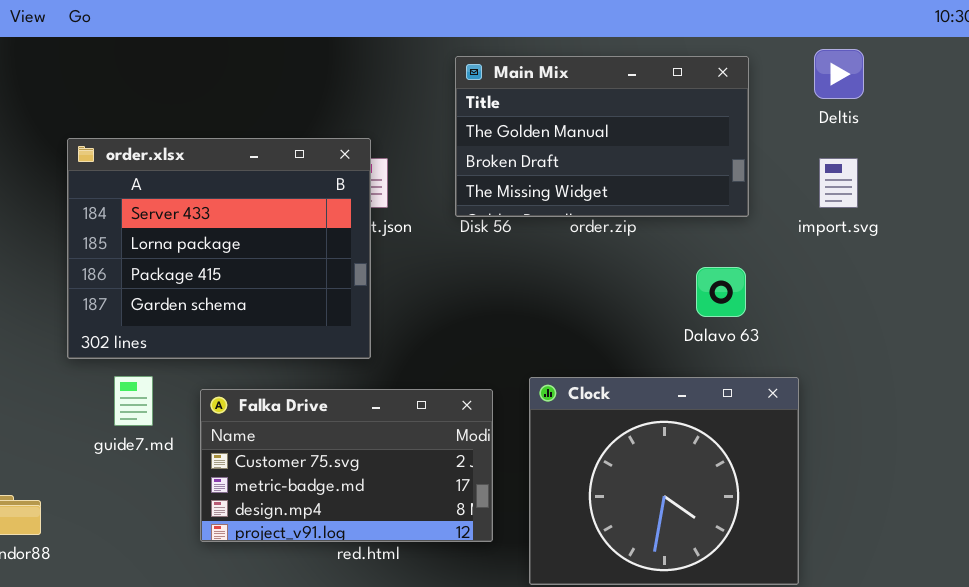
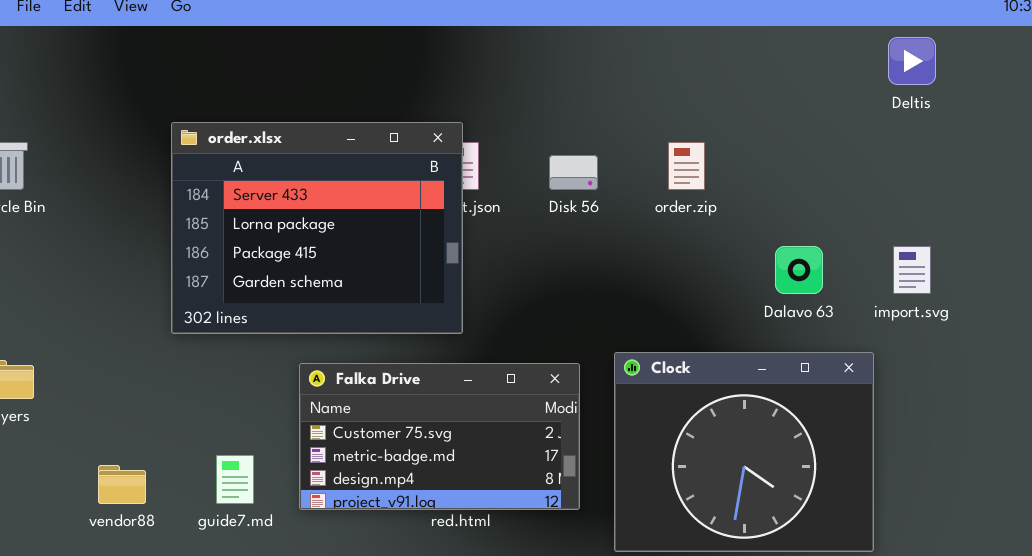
Main Mix: [455,56,749,217] -> none, closed
import.svg: [819,158,858,208] -> [893,246,931,294], moved
guide7.md: [114,376,153,426] -> [216,455,254,504], moved

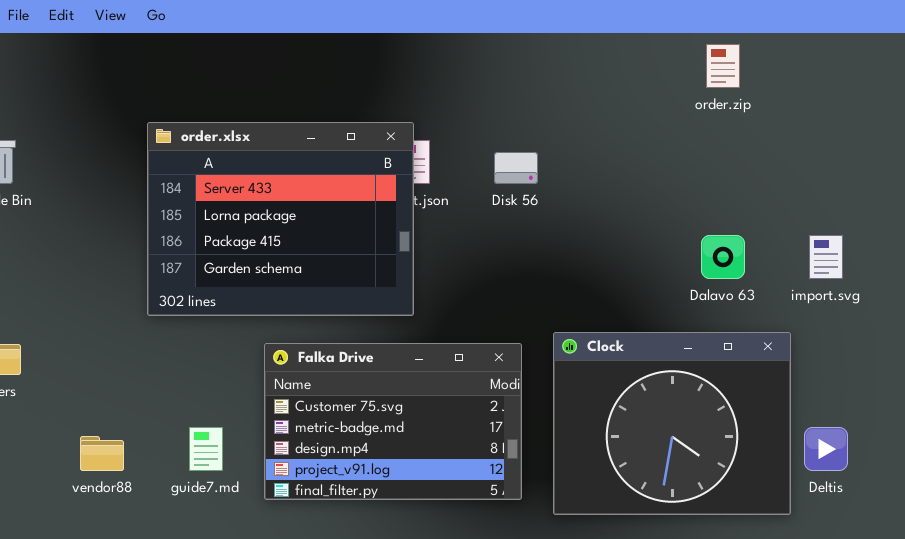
Deltis: [888,37,936,85] -> [804,427,848,471], moved
order.zip: [668,142,705,190] -> [706,44,740,88], moved
Falka Drive: [299,363,580,510] -> [264,343,522,500], resized

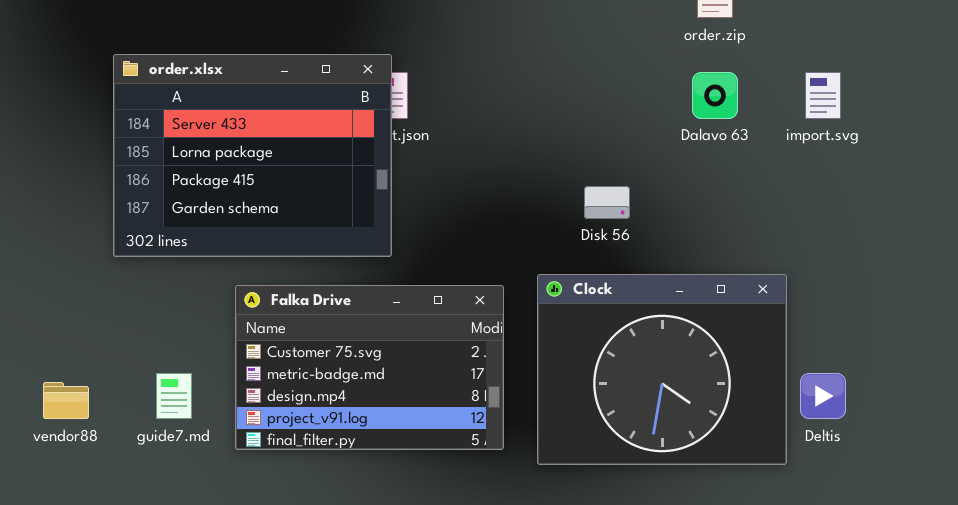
Disk 56: [494,152,538,184] -> [584,186,630,219], moved
Dalavo 63: [701,235,745,279] -> [692,72,738,119], moved
import.svg: [809,235,843,279] -> [805,72,841,119], moved

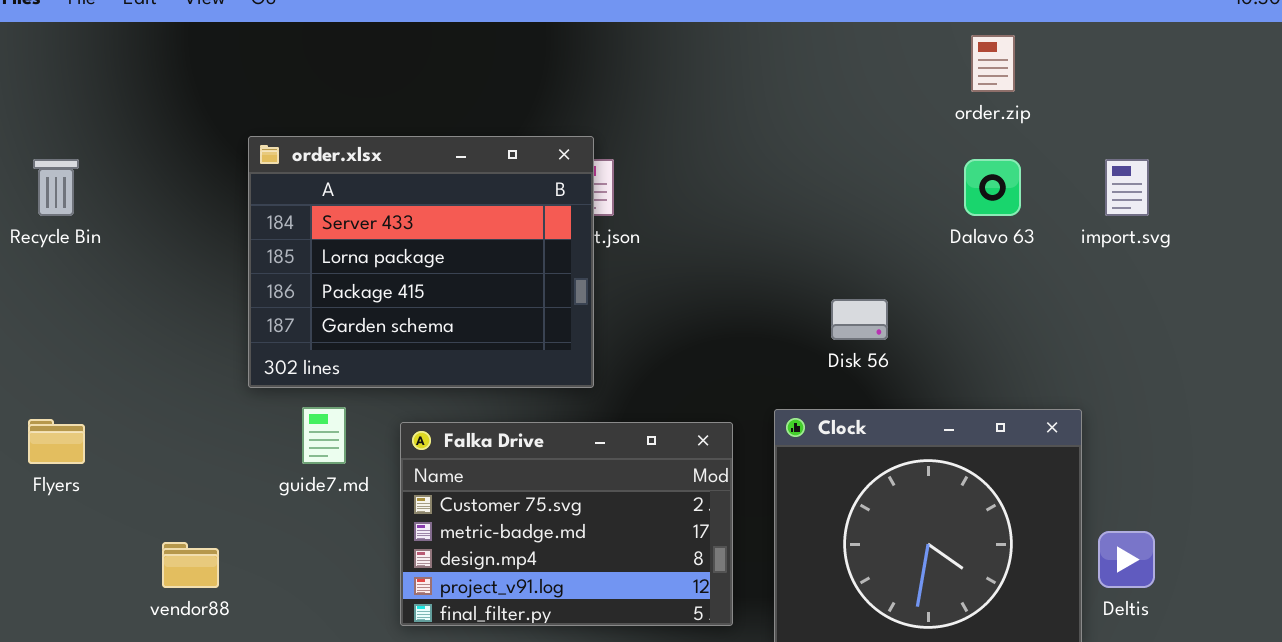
guide7.md: [156,373,192,419] -> [302,407,346,464], moved

